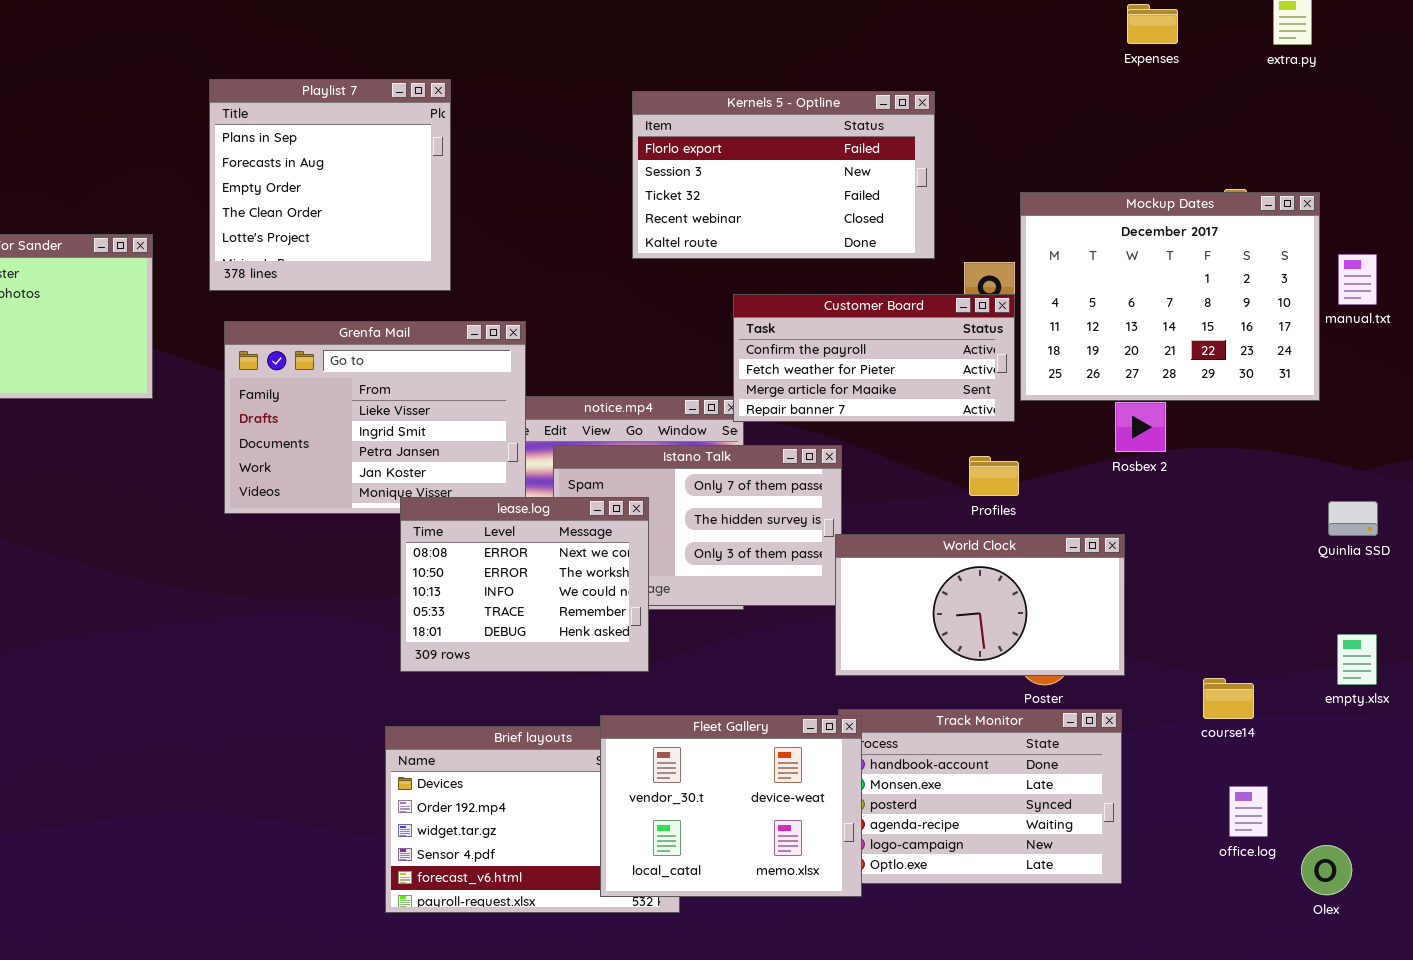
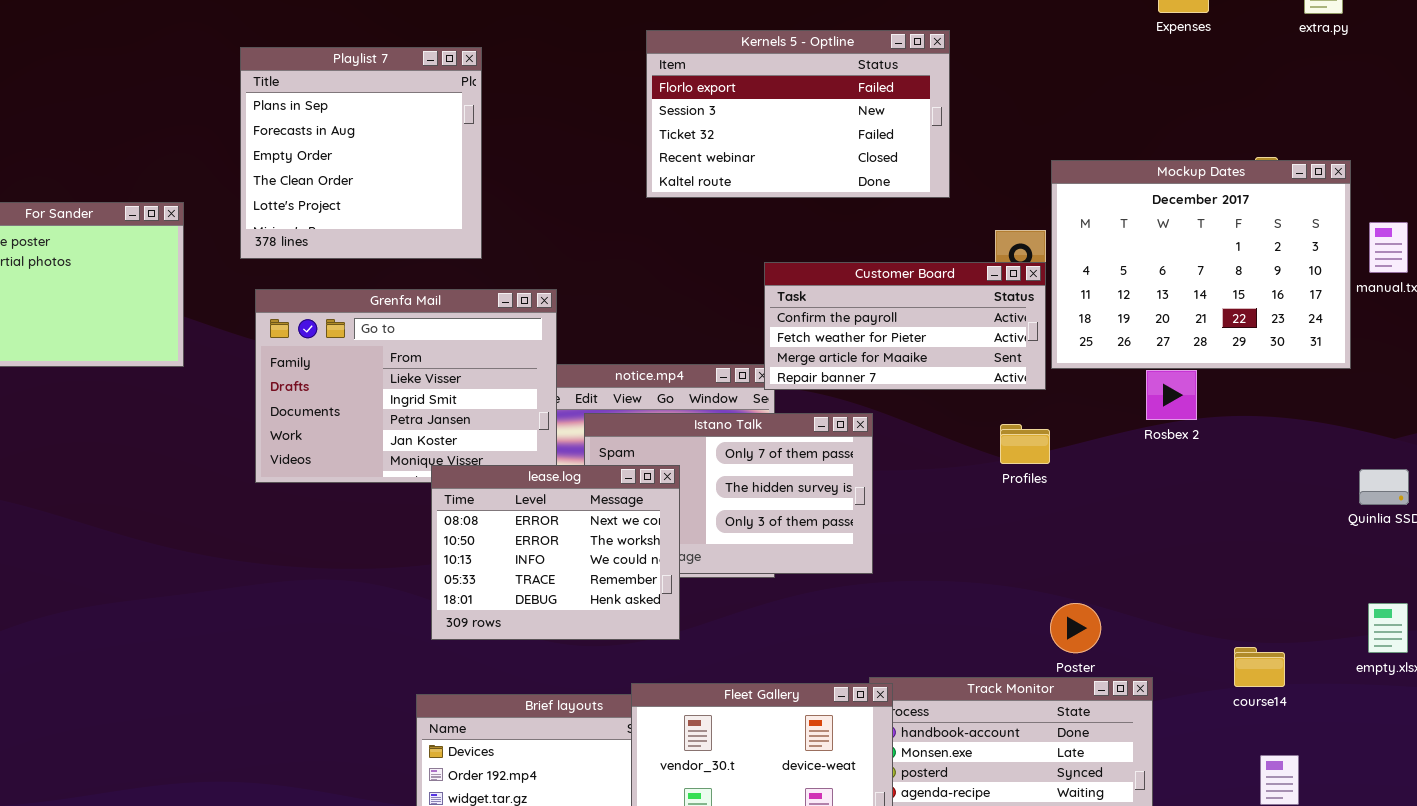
Kernels 5 - Optline: [632,91,935,259] -> [646,30,950,198], moved
World Clock: [835,534,1125,676] -> none, closed

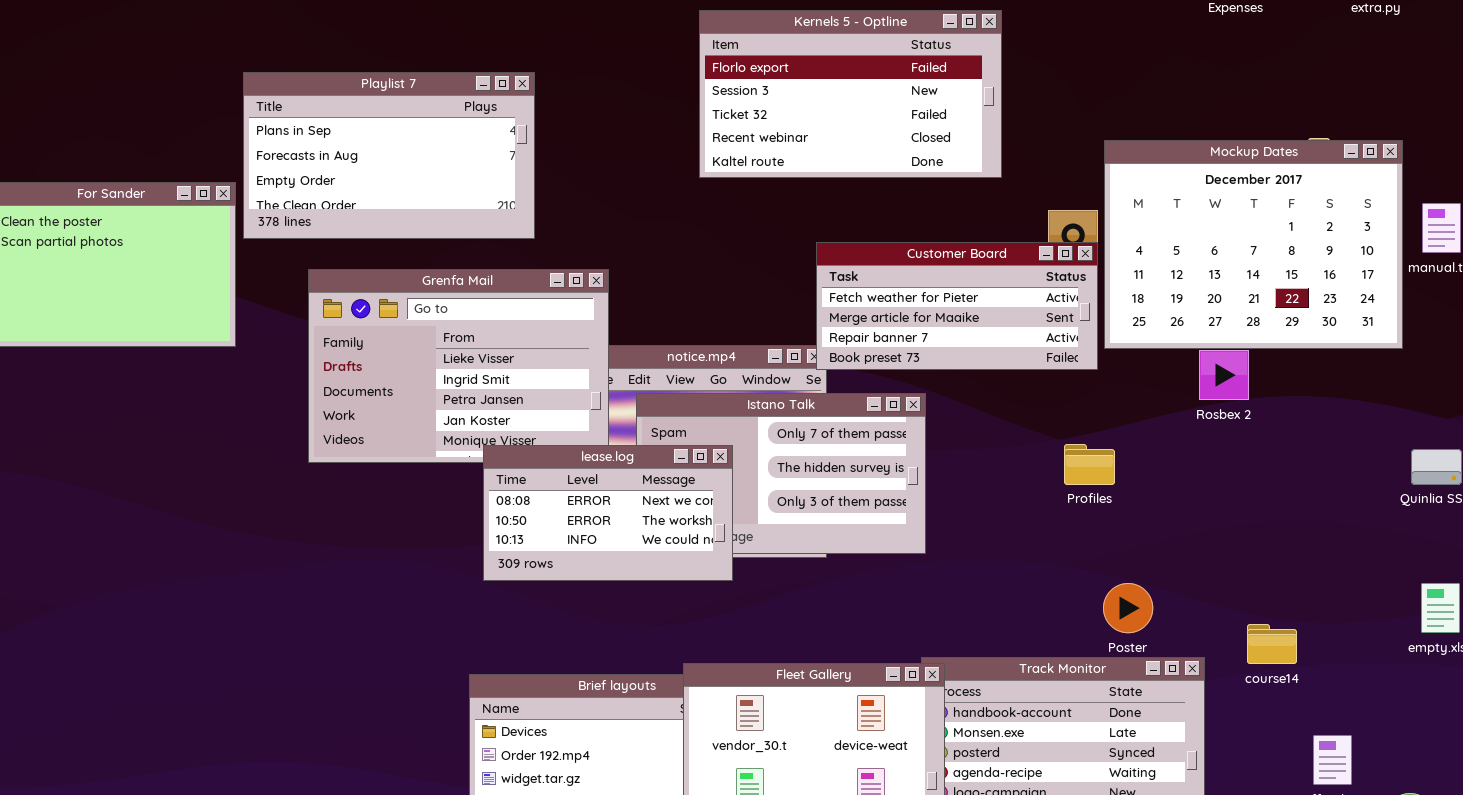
Playlist 7: [240,47,482,259] -> [243,72,535,239], resized
Customer Board: [764,262,1046,390] -> [816,242,1098,370], scrolled down 1 row
Profiles: [1000,424,1050,464] -> [1064,444,1115,485], moved
lease.log: [431,465,680,640] -> [483,445,733,581], resized
course14: [1234,647,1285,687] -> [1247,624,1297,664], moved

